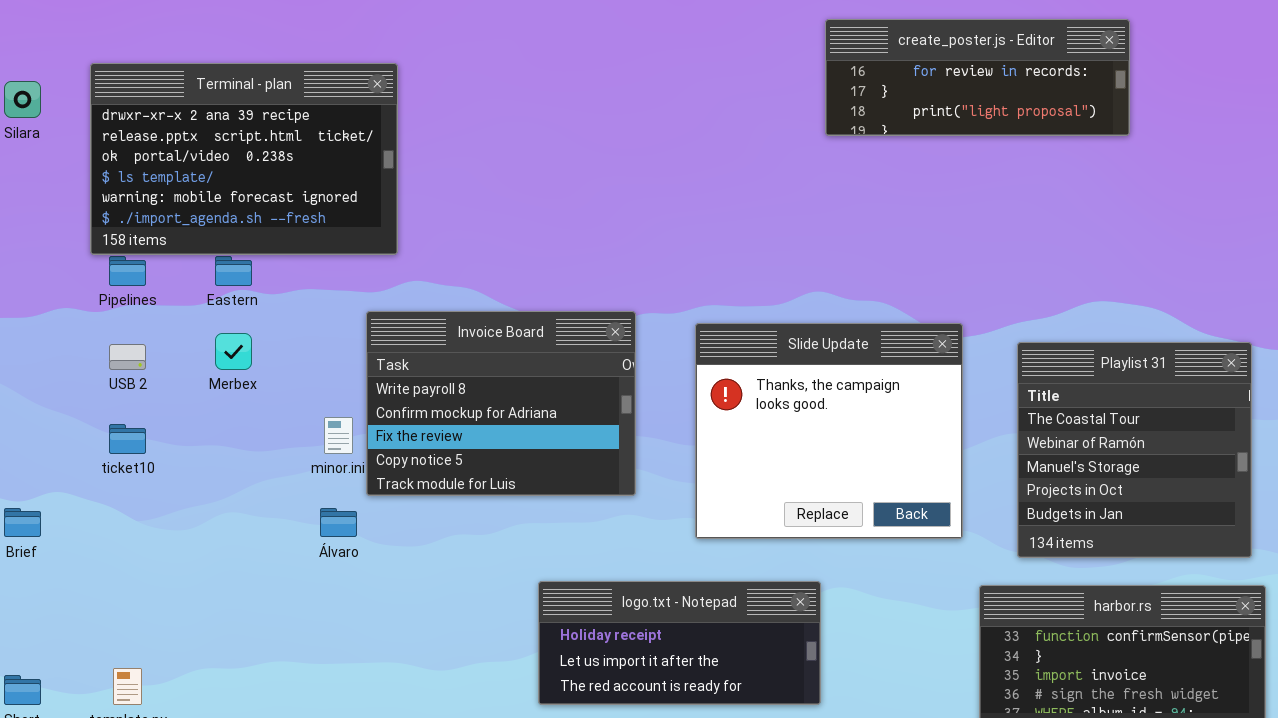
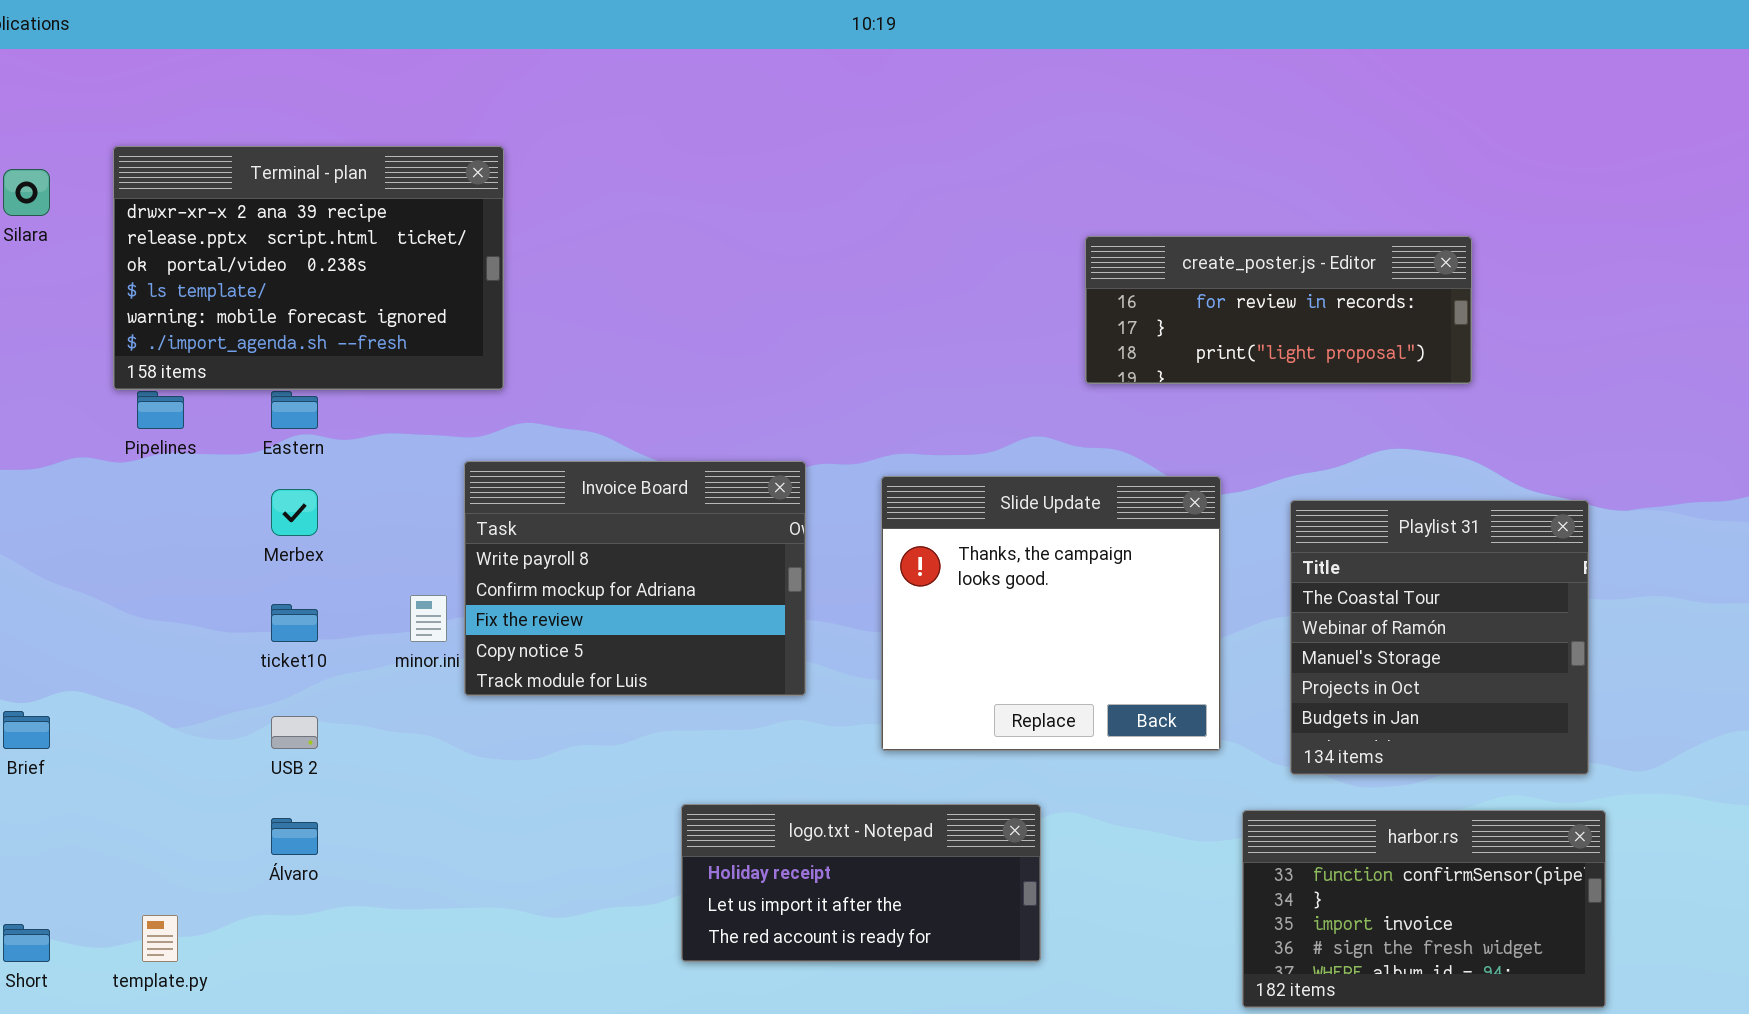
create_poster.js - Editor: [825,19,1130,136] -> [1085,236,1472,384], moved
USB 2: [109,344,146,370] -> [271,716,318,749], moved
ticket10: [109,424,146,454] -> [271,604,318,642], moved
Álvaro: [320,508,357,537] -> [271,818,318,855], moved

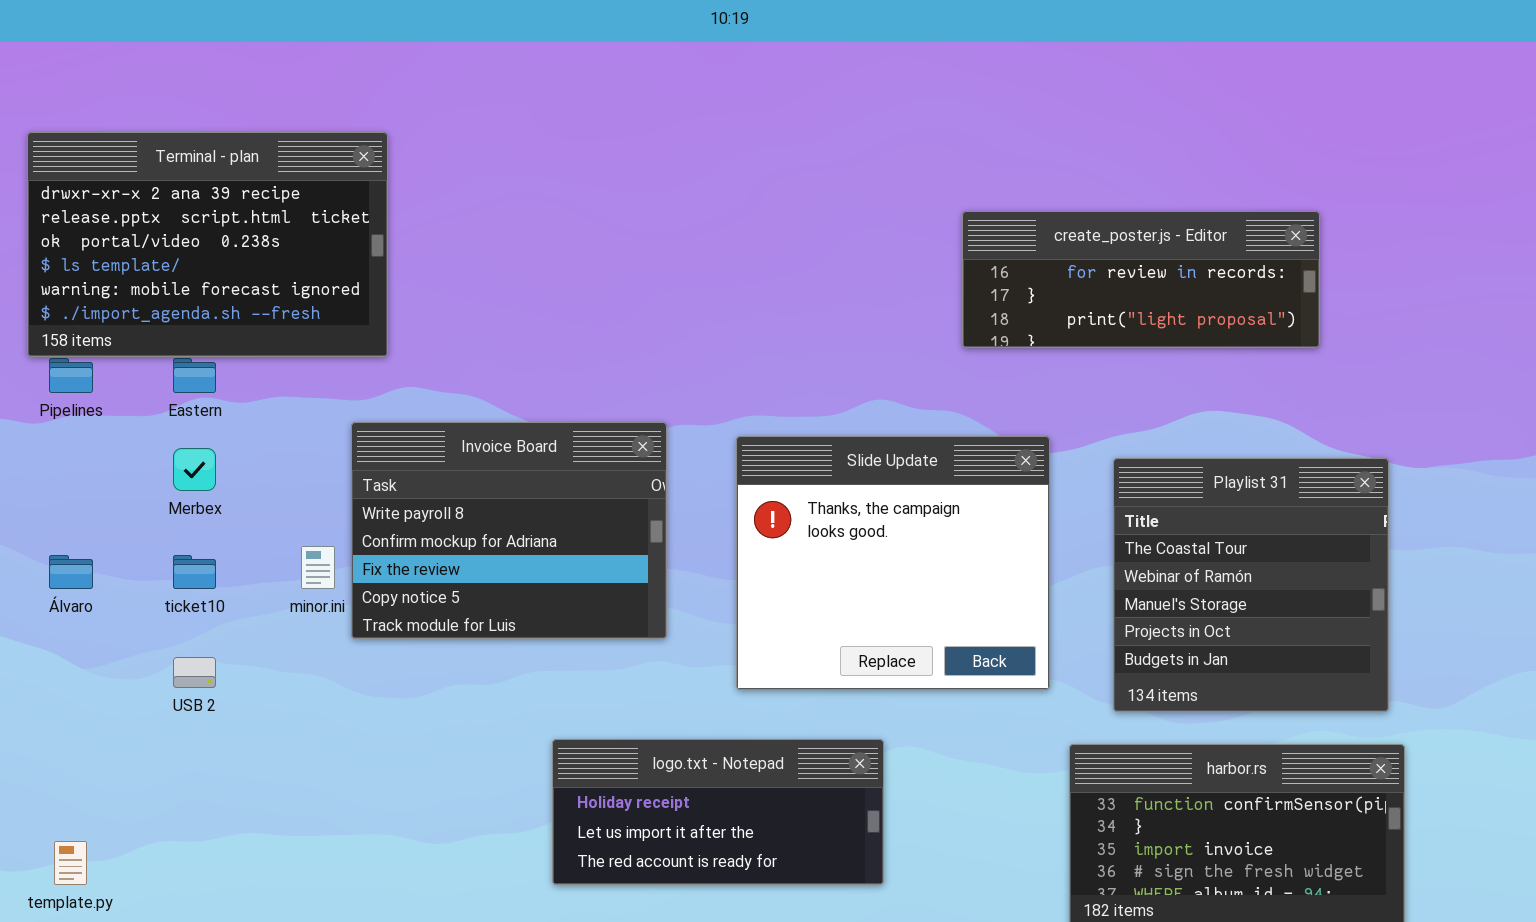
create_poster.js - Editor: [1085,236,1472,384] -> [962,211,1320,348], moved
Álvaro: [271,818,318,855] -> [49,555,93,589], moved

